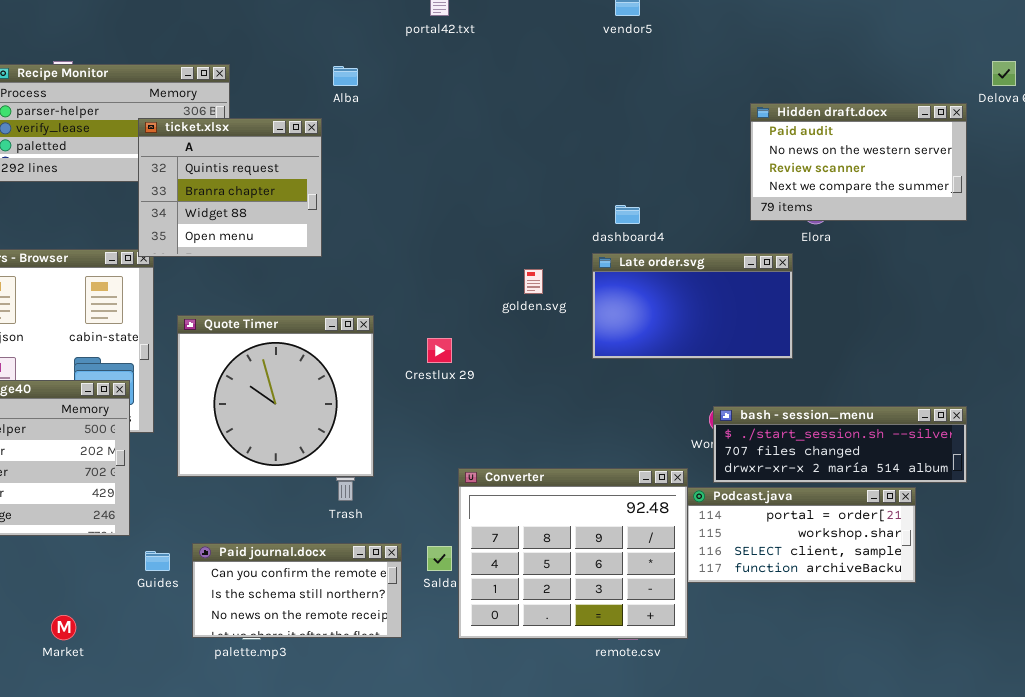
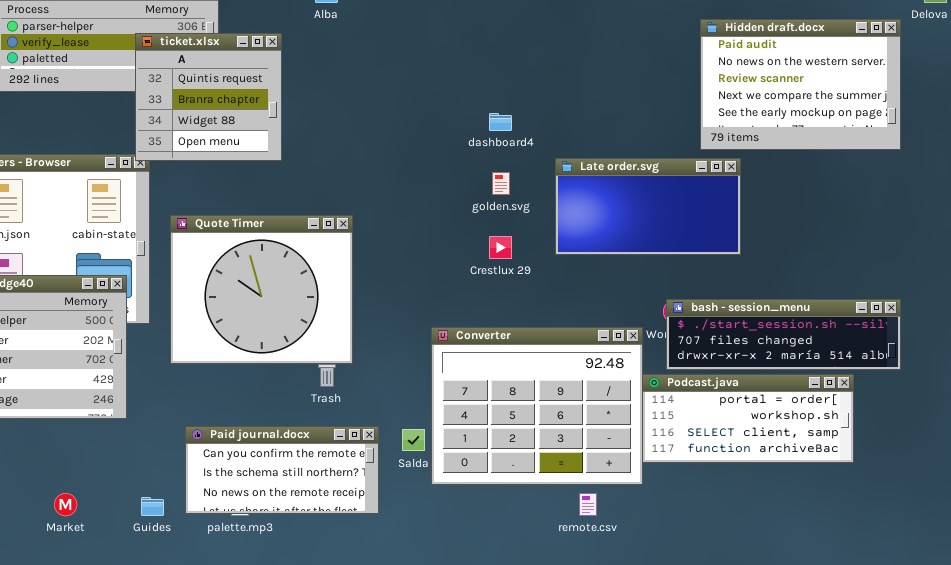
Hidden draft.docx: [750,103,967,221] -> [700,19,901,150], resized
ticket.xlsx: [138,118,322,257] -> [135,33,282,161], resized
dashboard4: [615,205,640,224] -> [489,113,512,131], moved
Crestlux 29: [427,338,452,363] -> [489,236,512,259], moved
Converter: [458,468,688,639] -> [431,327,643,485], moved
Guides: [145,551,170,571] -> [141,497,164,516], moved

